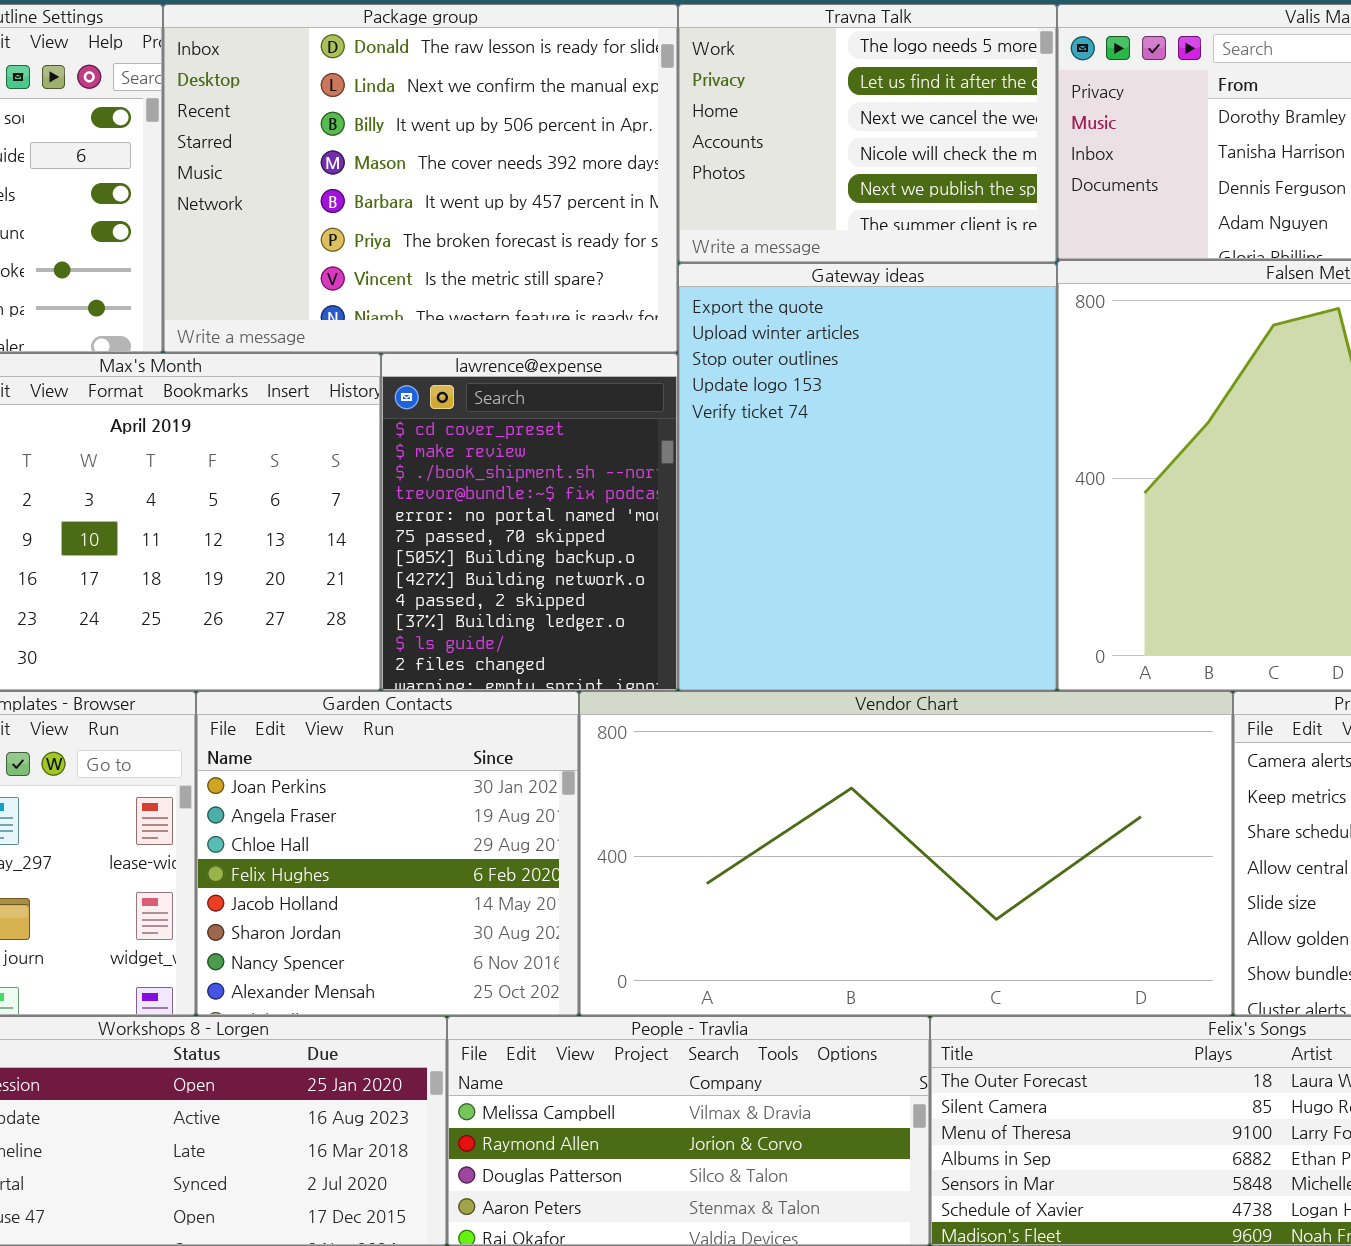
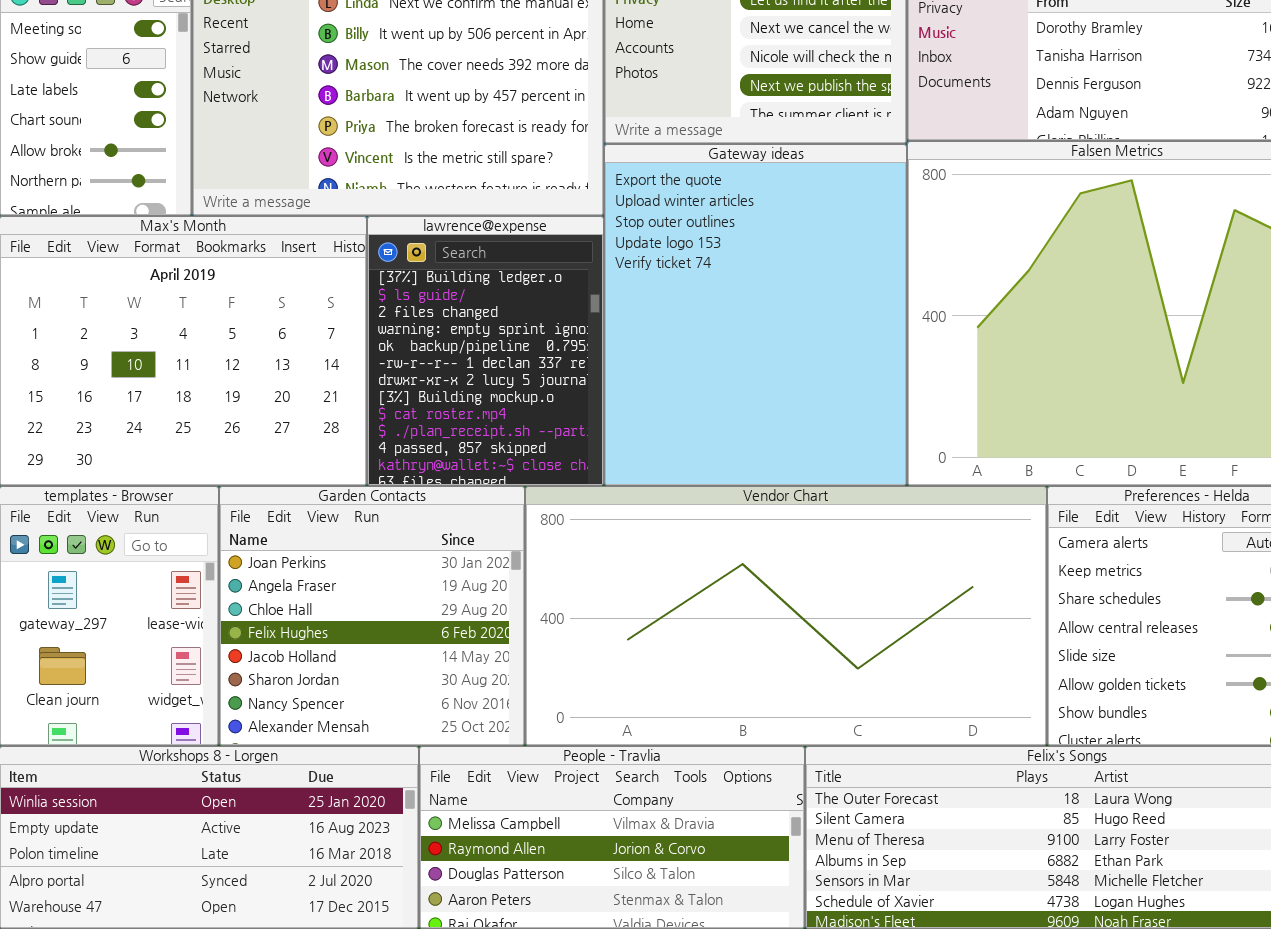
lawrence@expense: [381,353,678,691] -> [367,216,604,486], scrolled down 9 rows

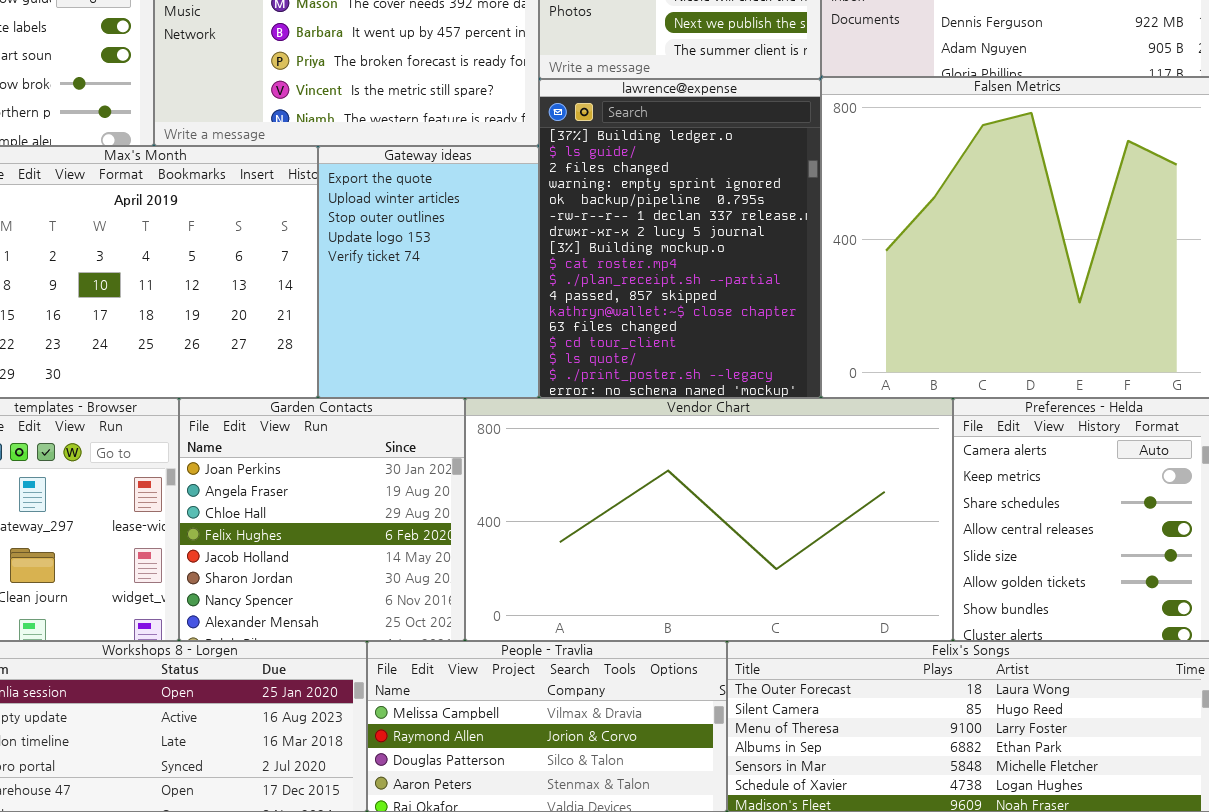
Gateway ideas: [604,144,907,486] -> [318,146,539,398], moved, resized
lawrence@expense: [367,216,604,486] -> [539,79,821,398], moved, resized

